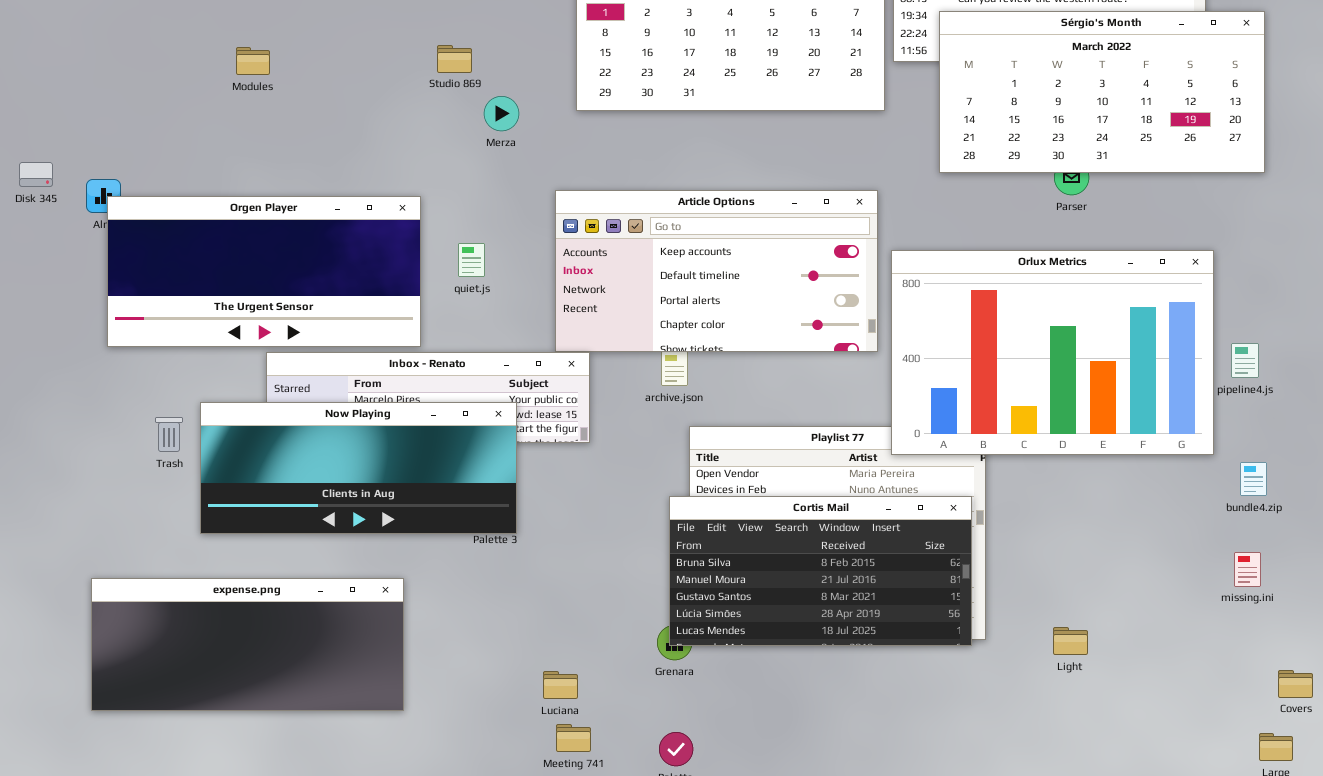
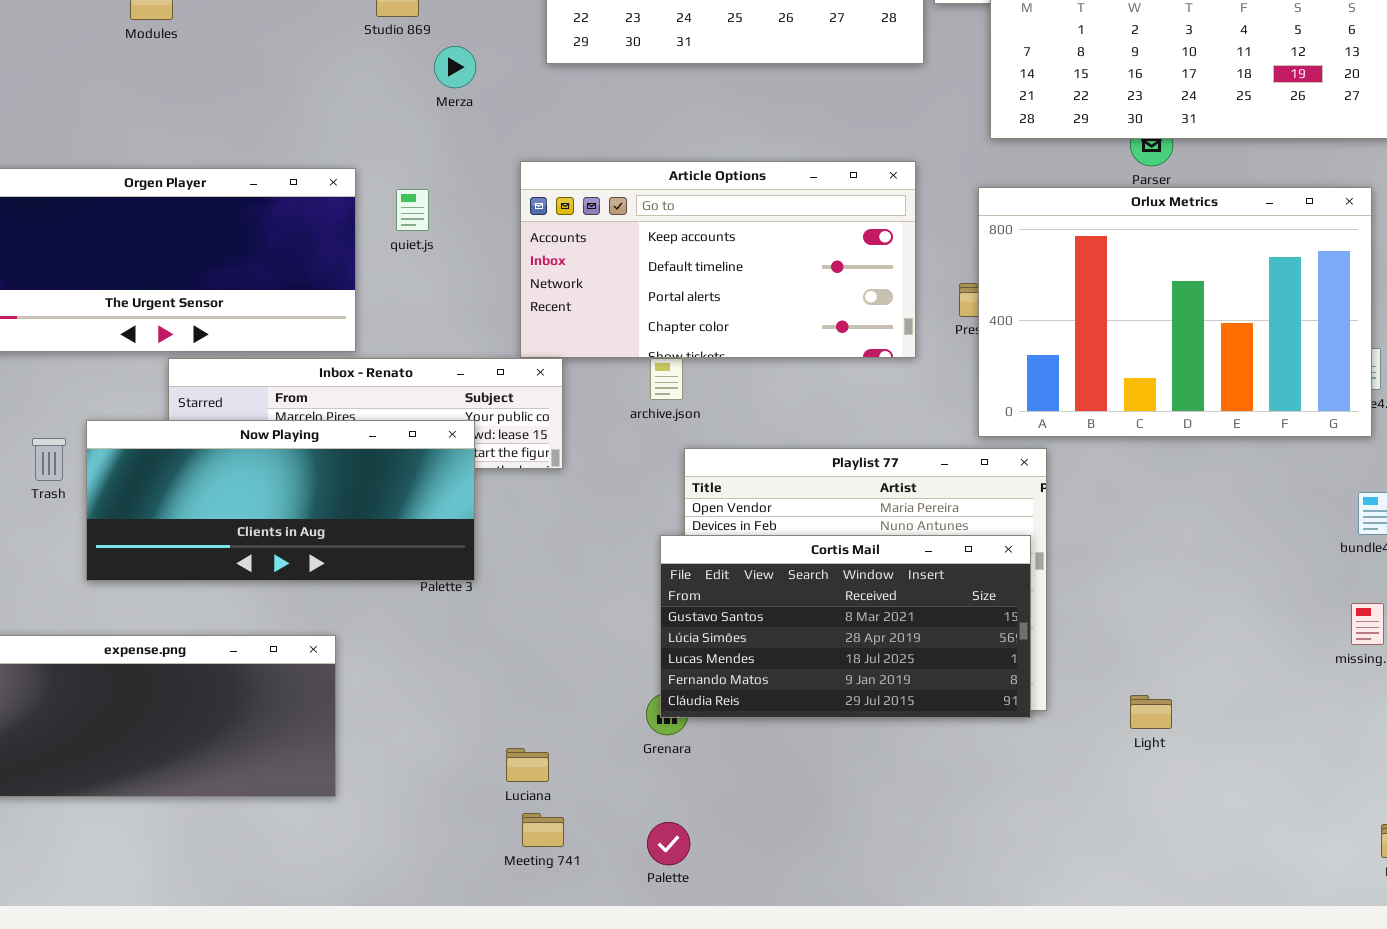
quiet.js: [458,243,485,277] -> [396,189,429,231], moved
Orlux Metrics: [891,250,1214,455] -> [978,187,1372,437], moved
Cortis Mail: [669,496,972,646] -> [660,535,1031,718], scrolled down 2 rows

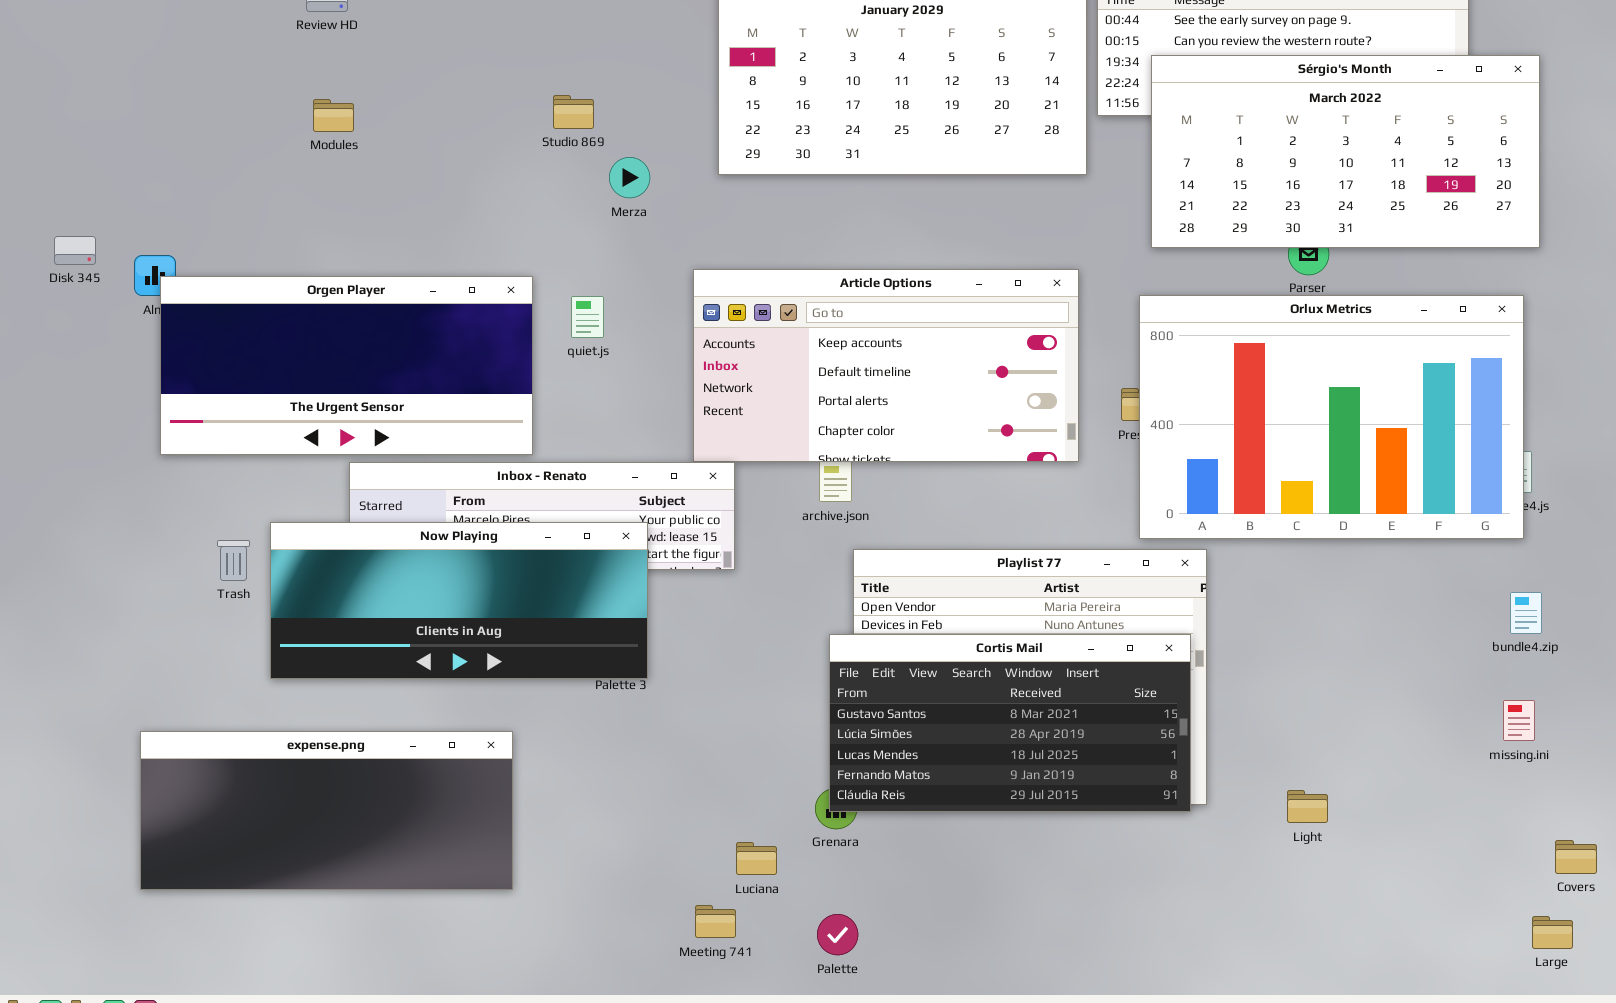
Luciana: [506,748,549,782] -> [736,842,777,875], moved

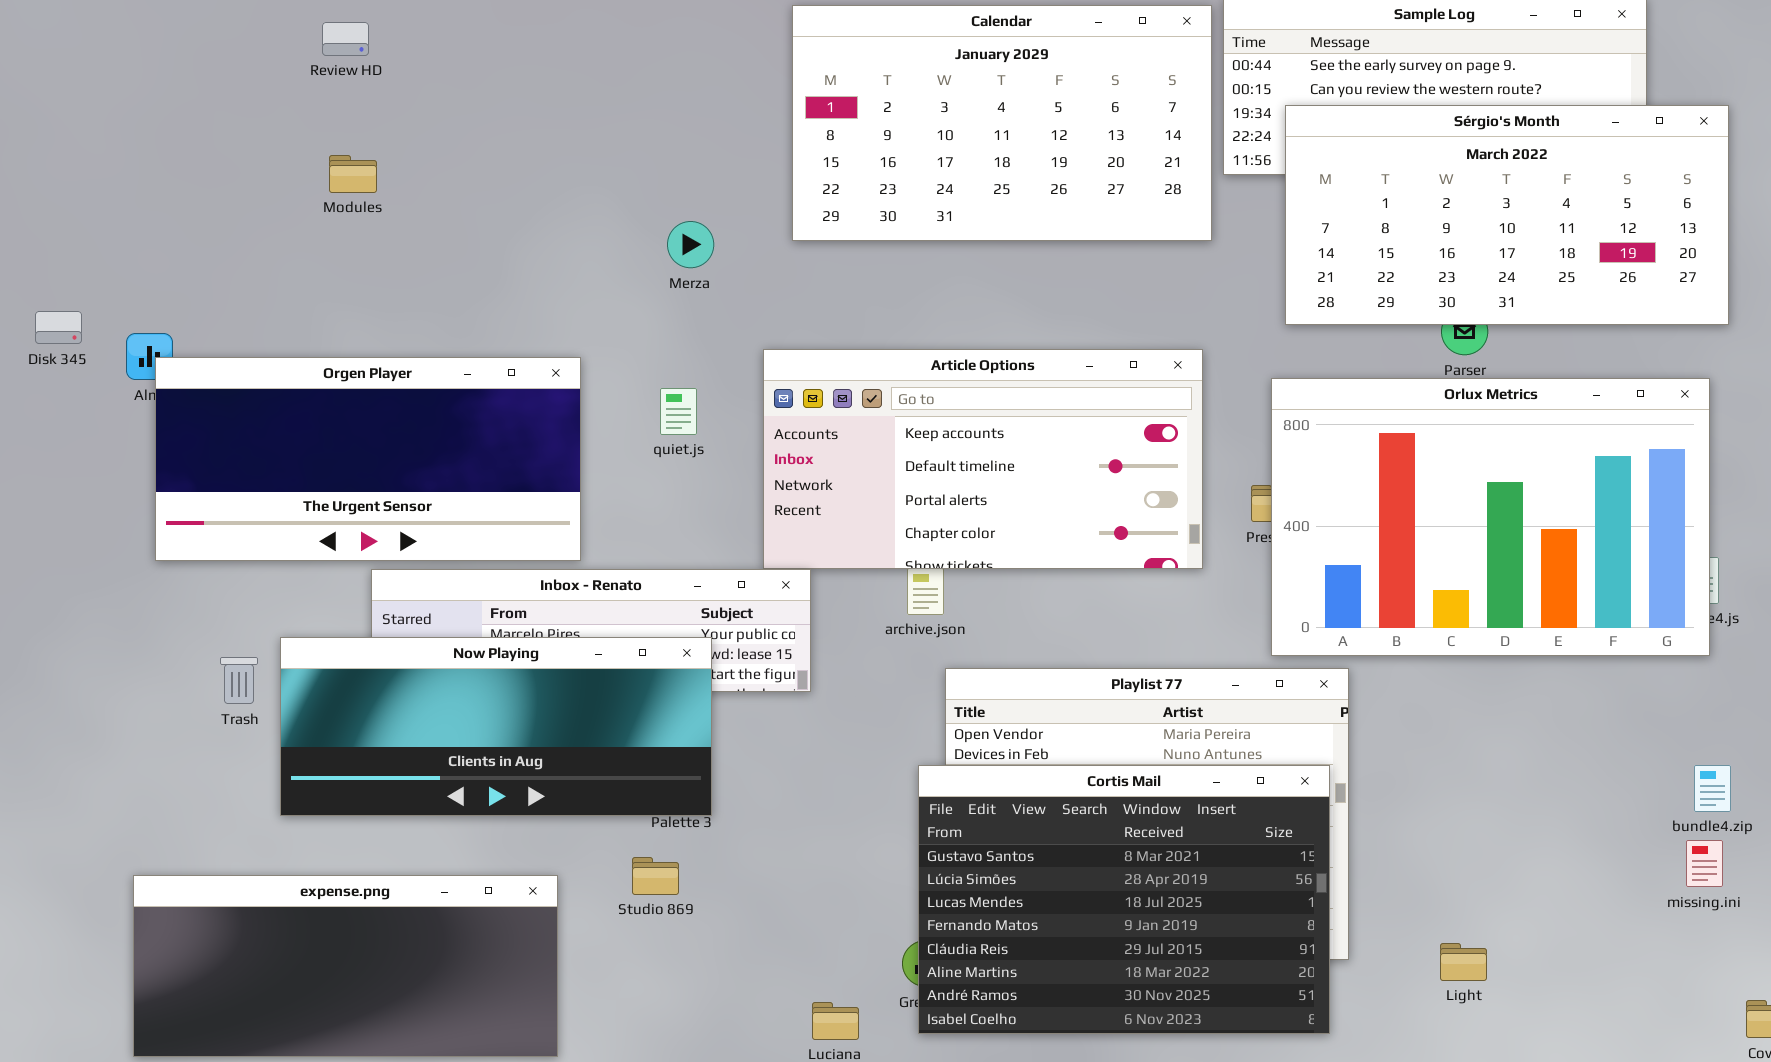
Studio 869: [553,95,594,129] -> [632,857,679,895], moved
quiet.js: [571,296,604,338] -> [660,388,697,435], moved
bundle4.zip: [1510,592,1542,634] -> [1694,765,1731,812], moved
Cortis Mail: [829,634,1191,812] -> [918,765,1330,1034], resized

